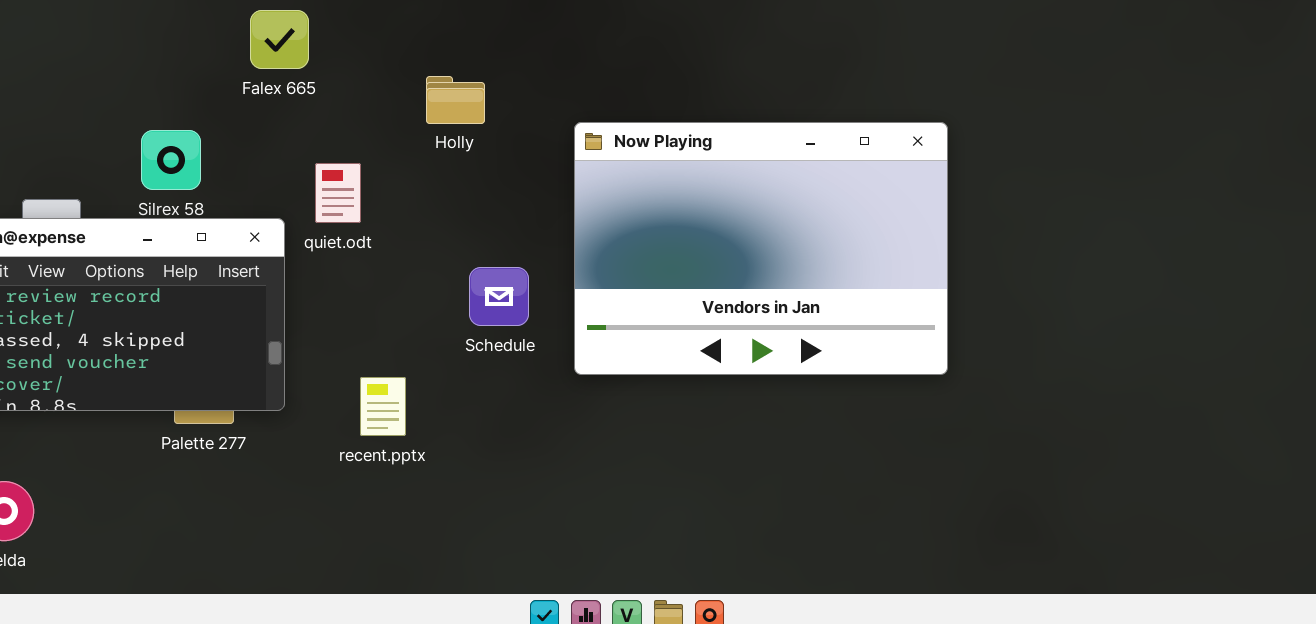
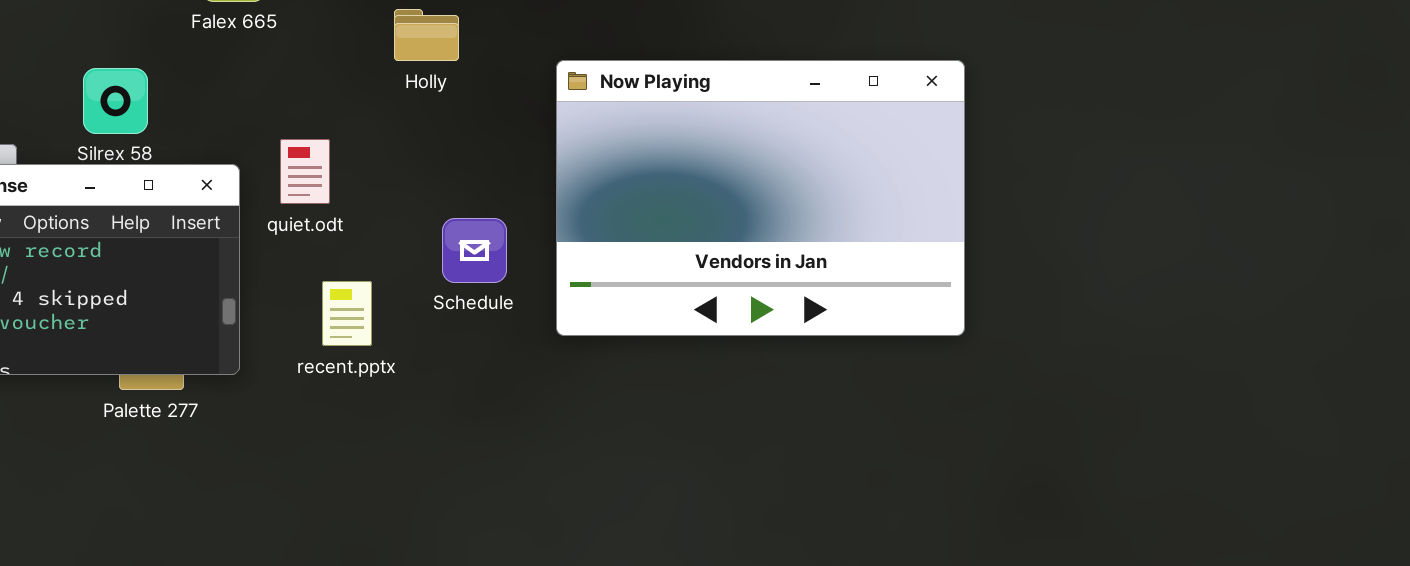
quiet.odt: [315,163,361,223] -> [280,139,330,204], moved
recent.pptx: [360,377,406,436] -> [322,281,372,346], moved

